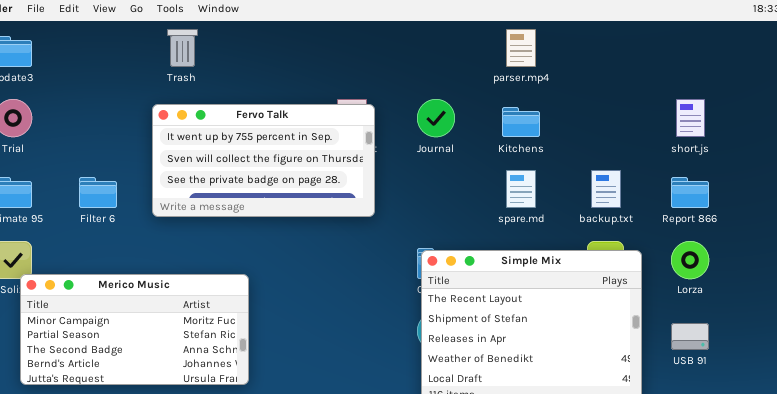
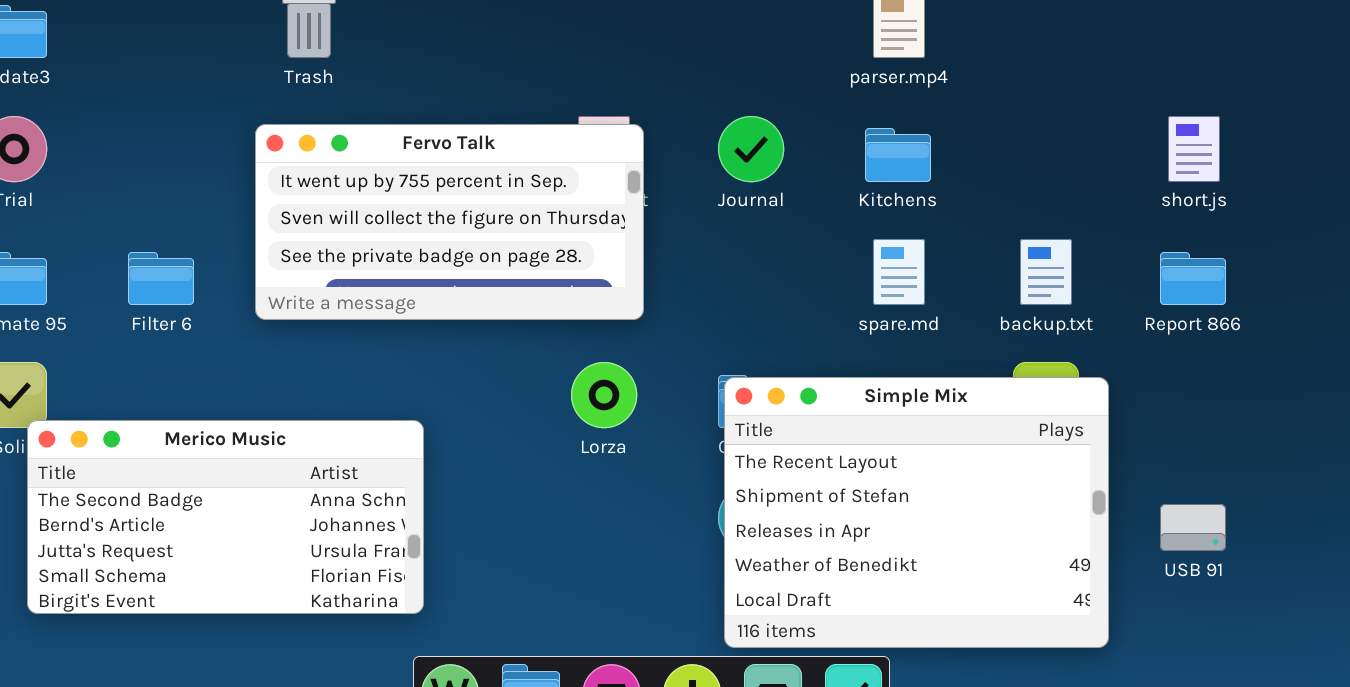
Lorza: [671,241,709,279] -> [571,362,637,428], moved
Merico Music: [20,274,249,385] -> [27,420,424,614], scrolled down 2 rows

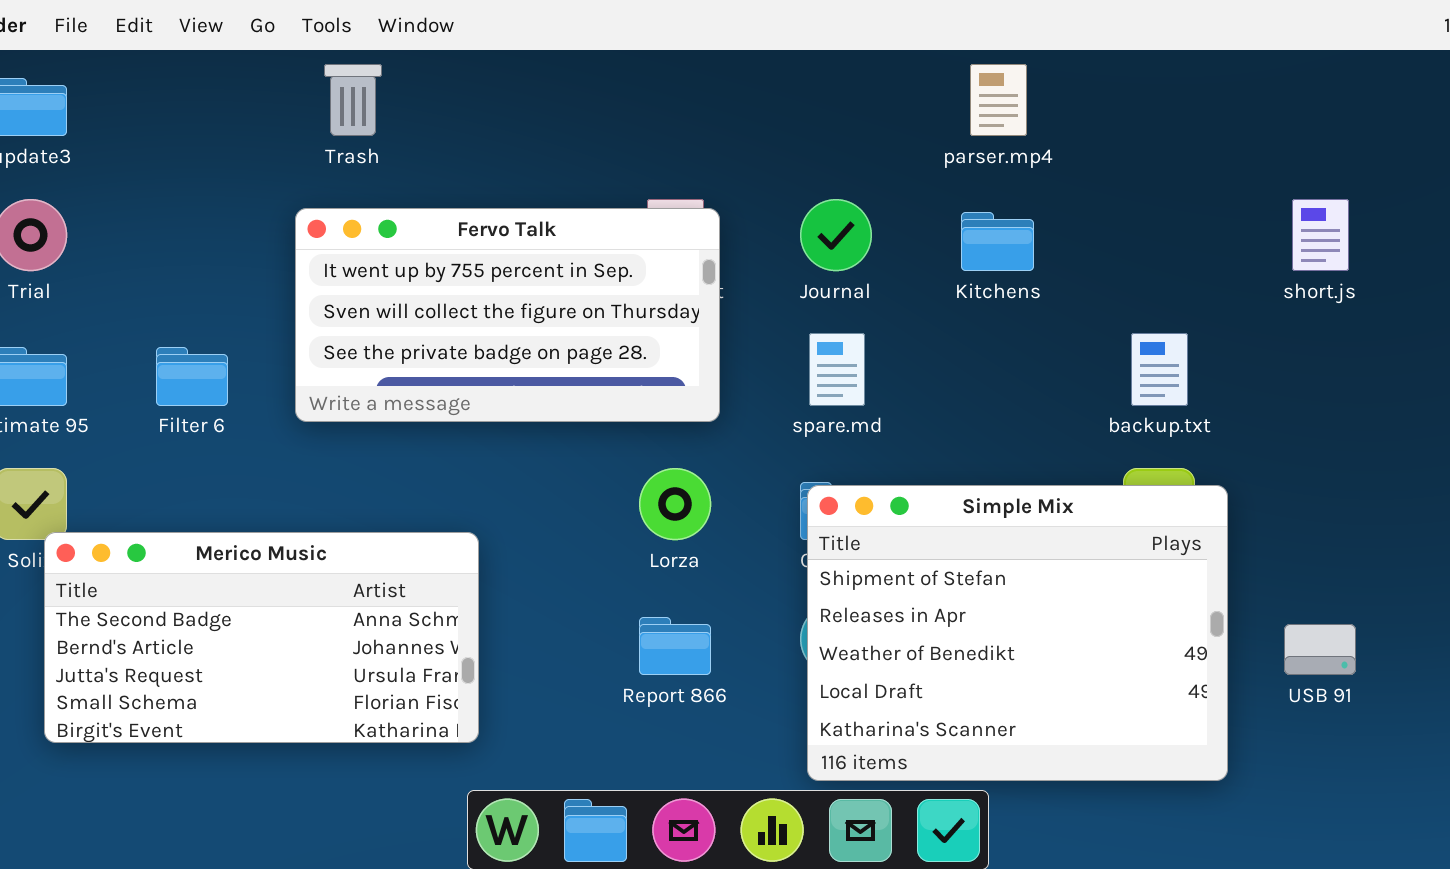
spare.md: [873,239,925,305] -> [809,333,865,406], moved
Report 866: [1160,252,1226,305] -> [639,617,711,675], moved
Simple Mix: [724,377,1109,648] -> [807,485,1228,781], scrolled down 1 row

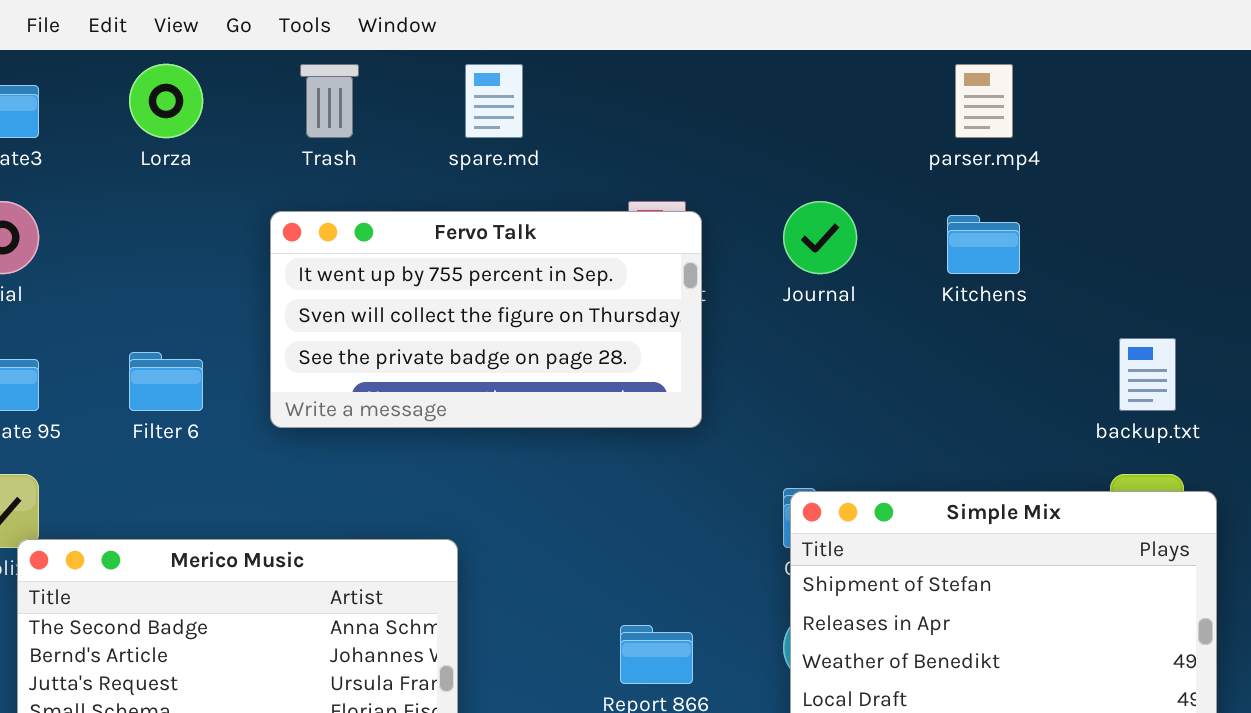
spare.md: [809,333,865,406] -> [465,64,523,138], moved
Lorza: [639,468,711,540] -> [129,64,203,138], moved

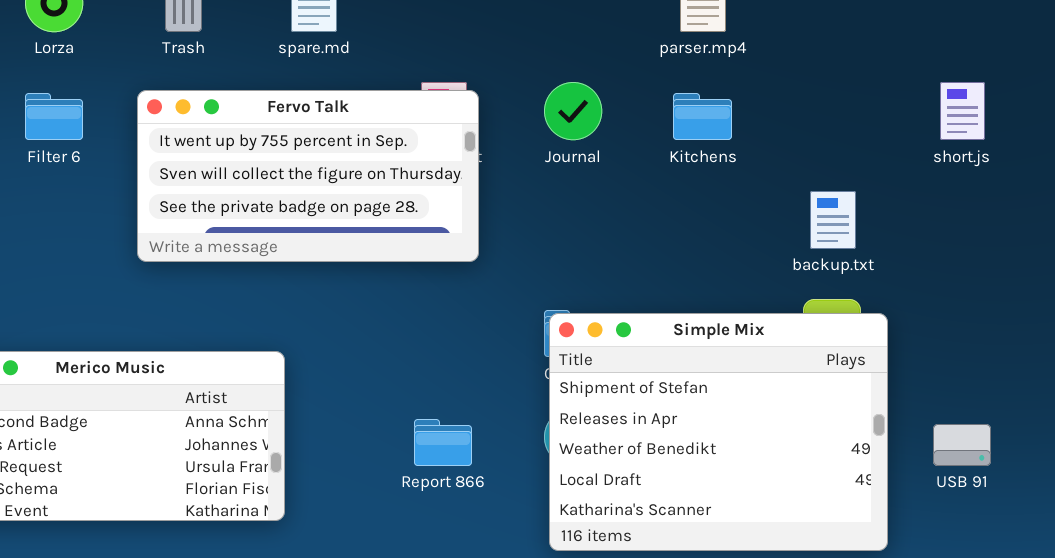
Filter 6: [129,352,203,411] -> [25,93,83,140], moved

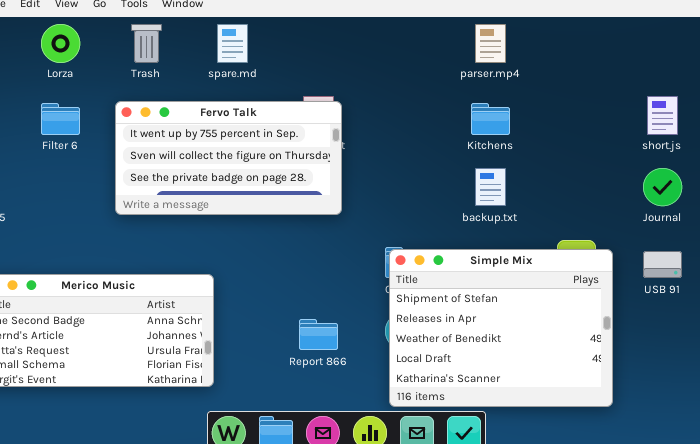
Journal: [544,82,602,140] -> [643,168,682,206], moved
backup.txt: [810,191,856,249] -> [475,168,506,206], moved
USB 91: [933,424,991,466] -> [643,251,682,278], moved

